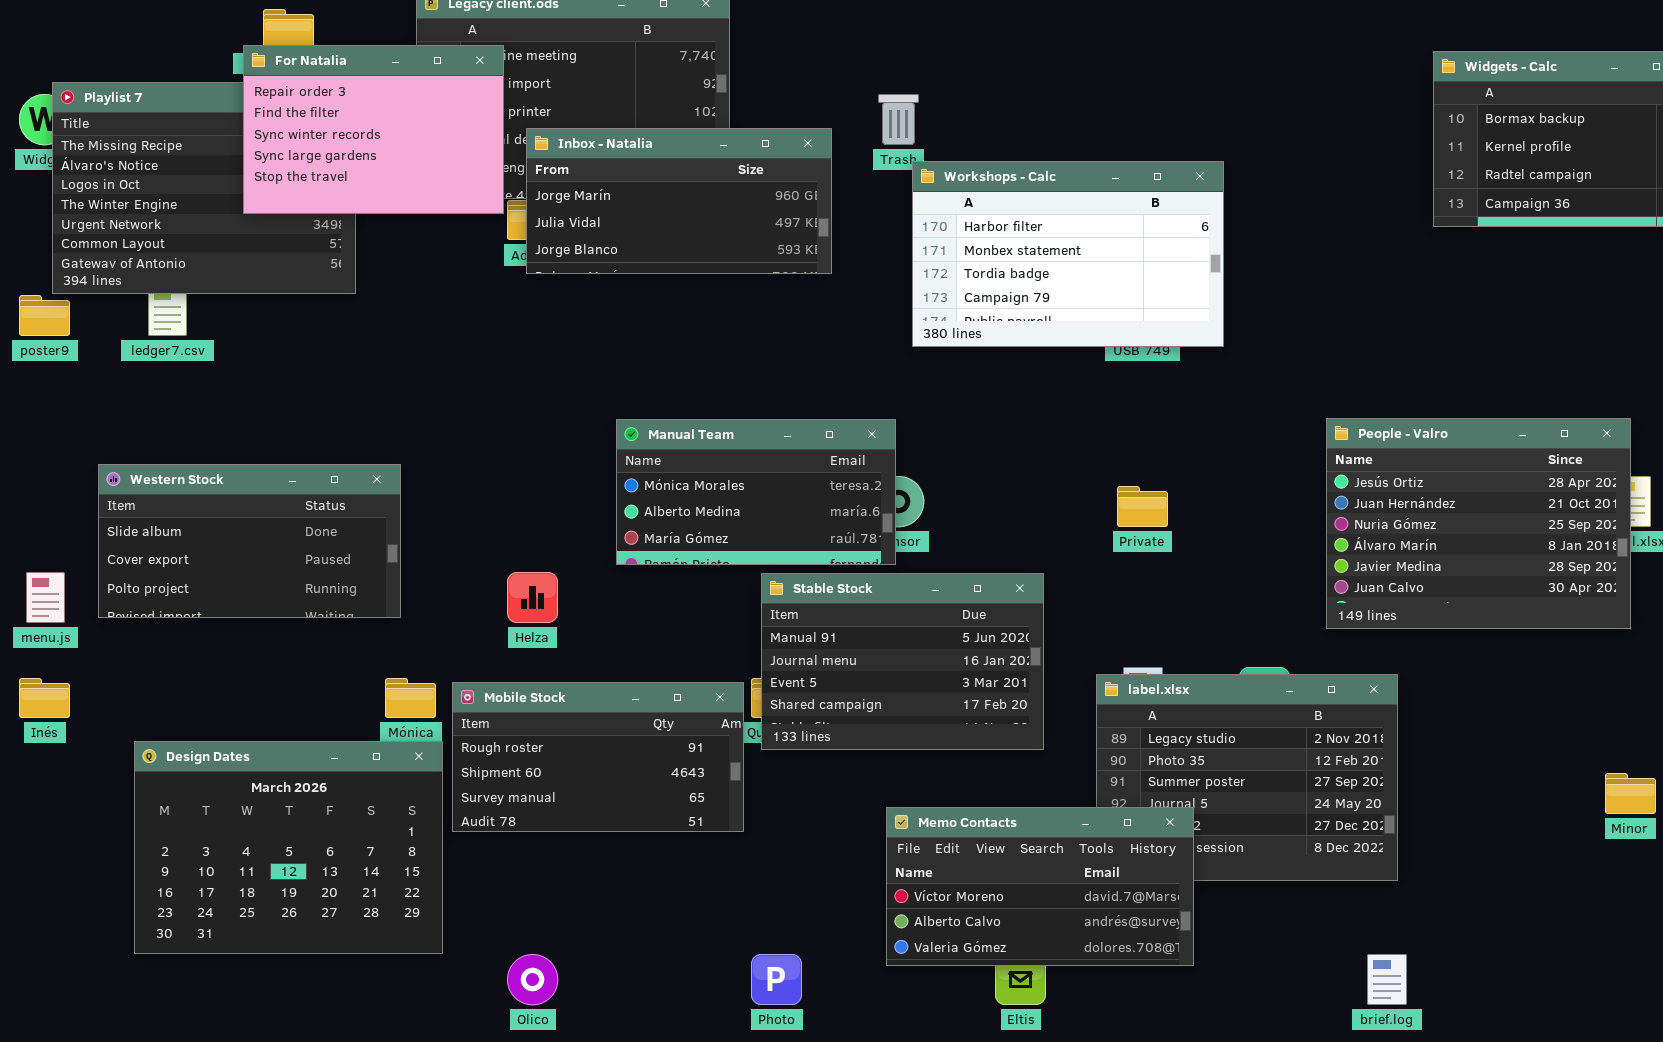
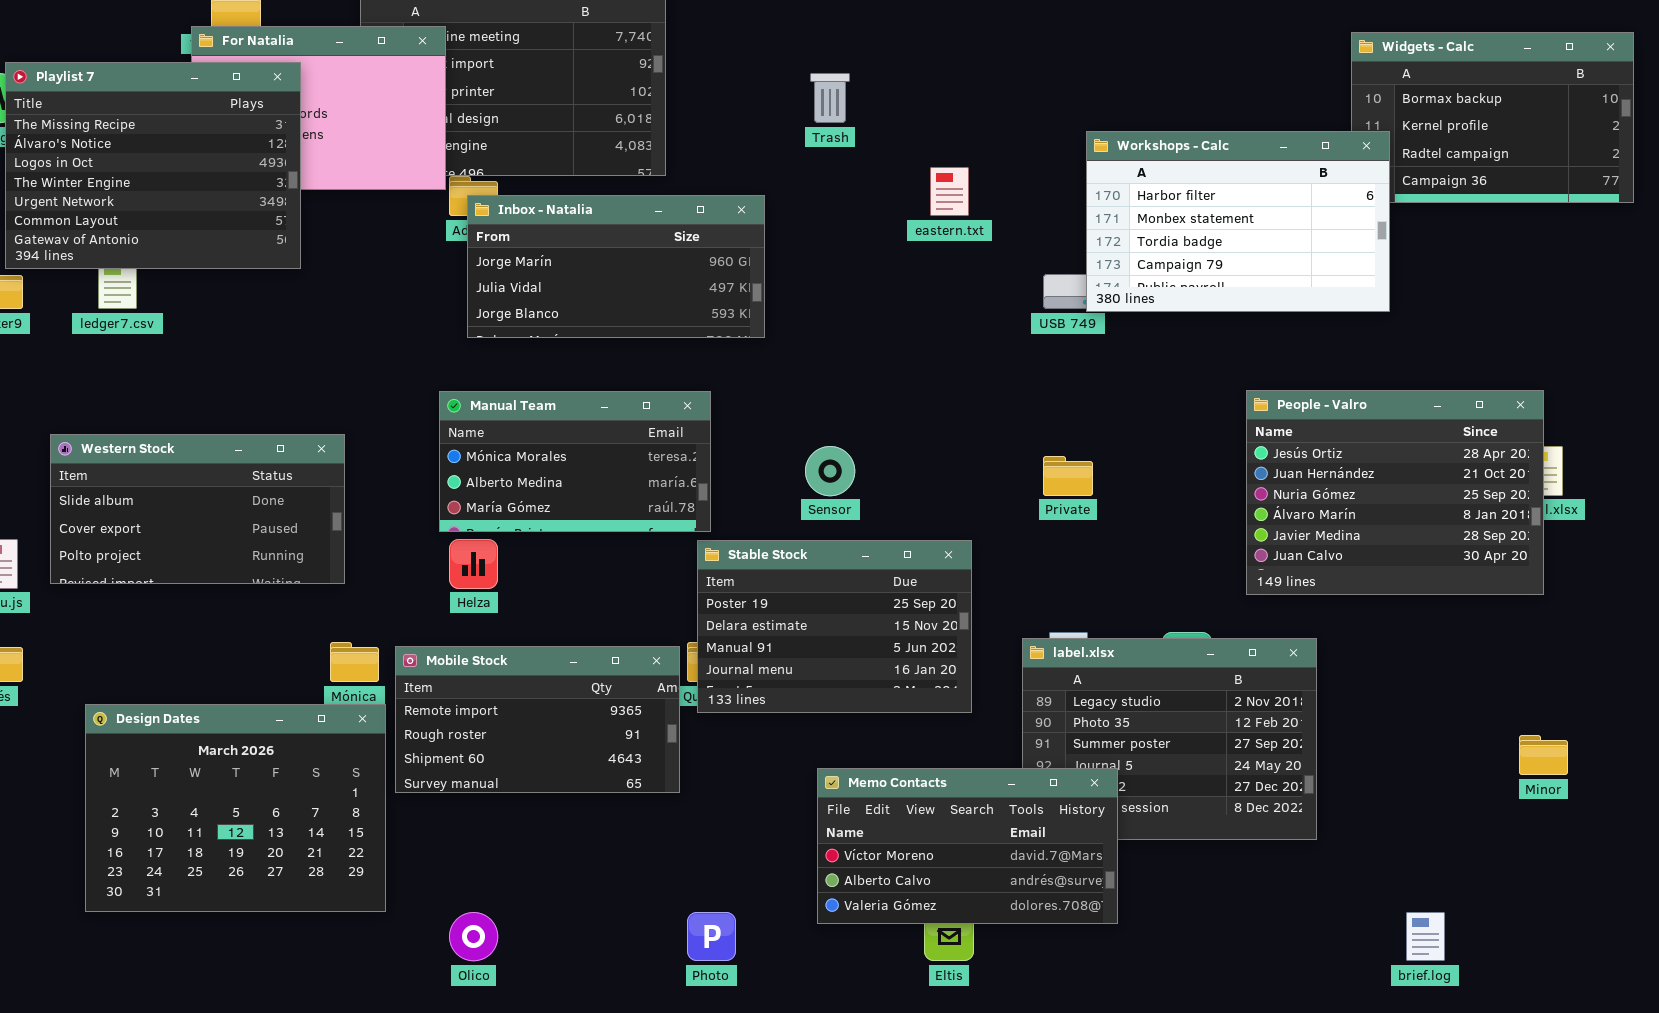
Playlist 7: [52,82,356,294] -> [5,62,301,269], raised
Inbox - Natalia: [526,128,832,274] -> [467,195,765,338], moved
Workshops - Calc: [912,161,1224,347] -> [1086,131,1390,312], moved
Manual Team: [616,419,896,565] -> [439,391,711,532], moved
Stable Stock: [761,573,1044,750] -> [697,540,972,713], scrolled up 2 rows
Mobile Stock: [452,682,744,832] -> [395,646,680,793], scrolled up 1 row
brief.log: [1367,954,1407,1005] -> [1406,912,1445,961], moved

